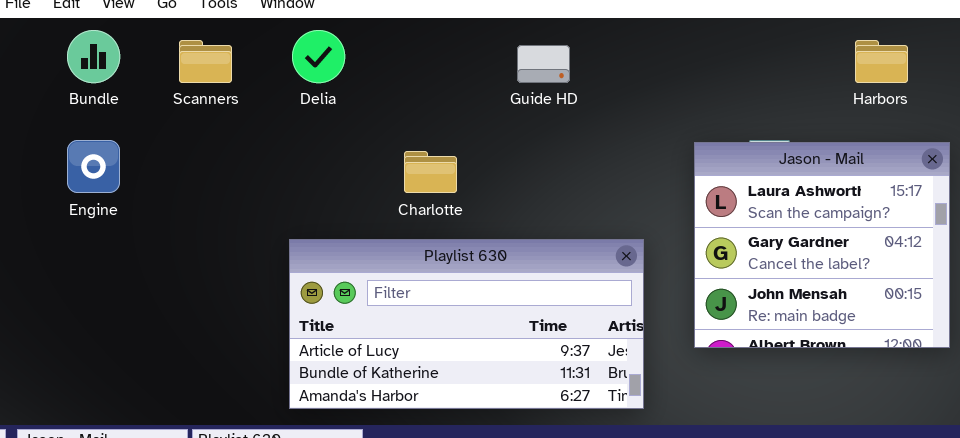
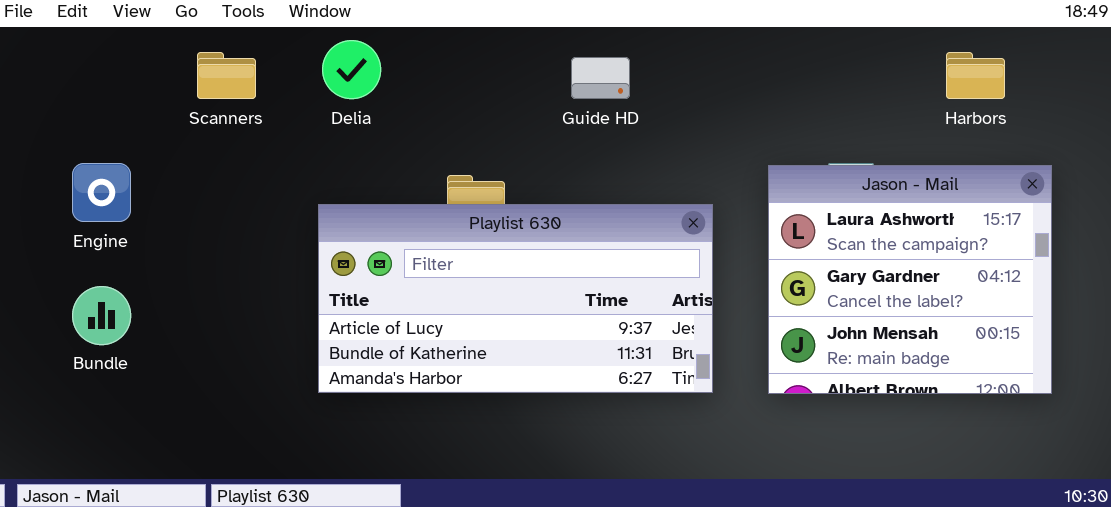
Bundle: [67,30,120,83] -> [72,286,131,345], moved
Playlist 630: [289,239,644,409] -> [318,204,713,393], moved

